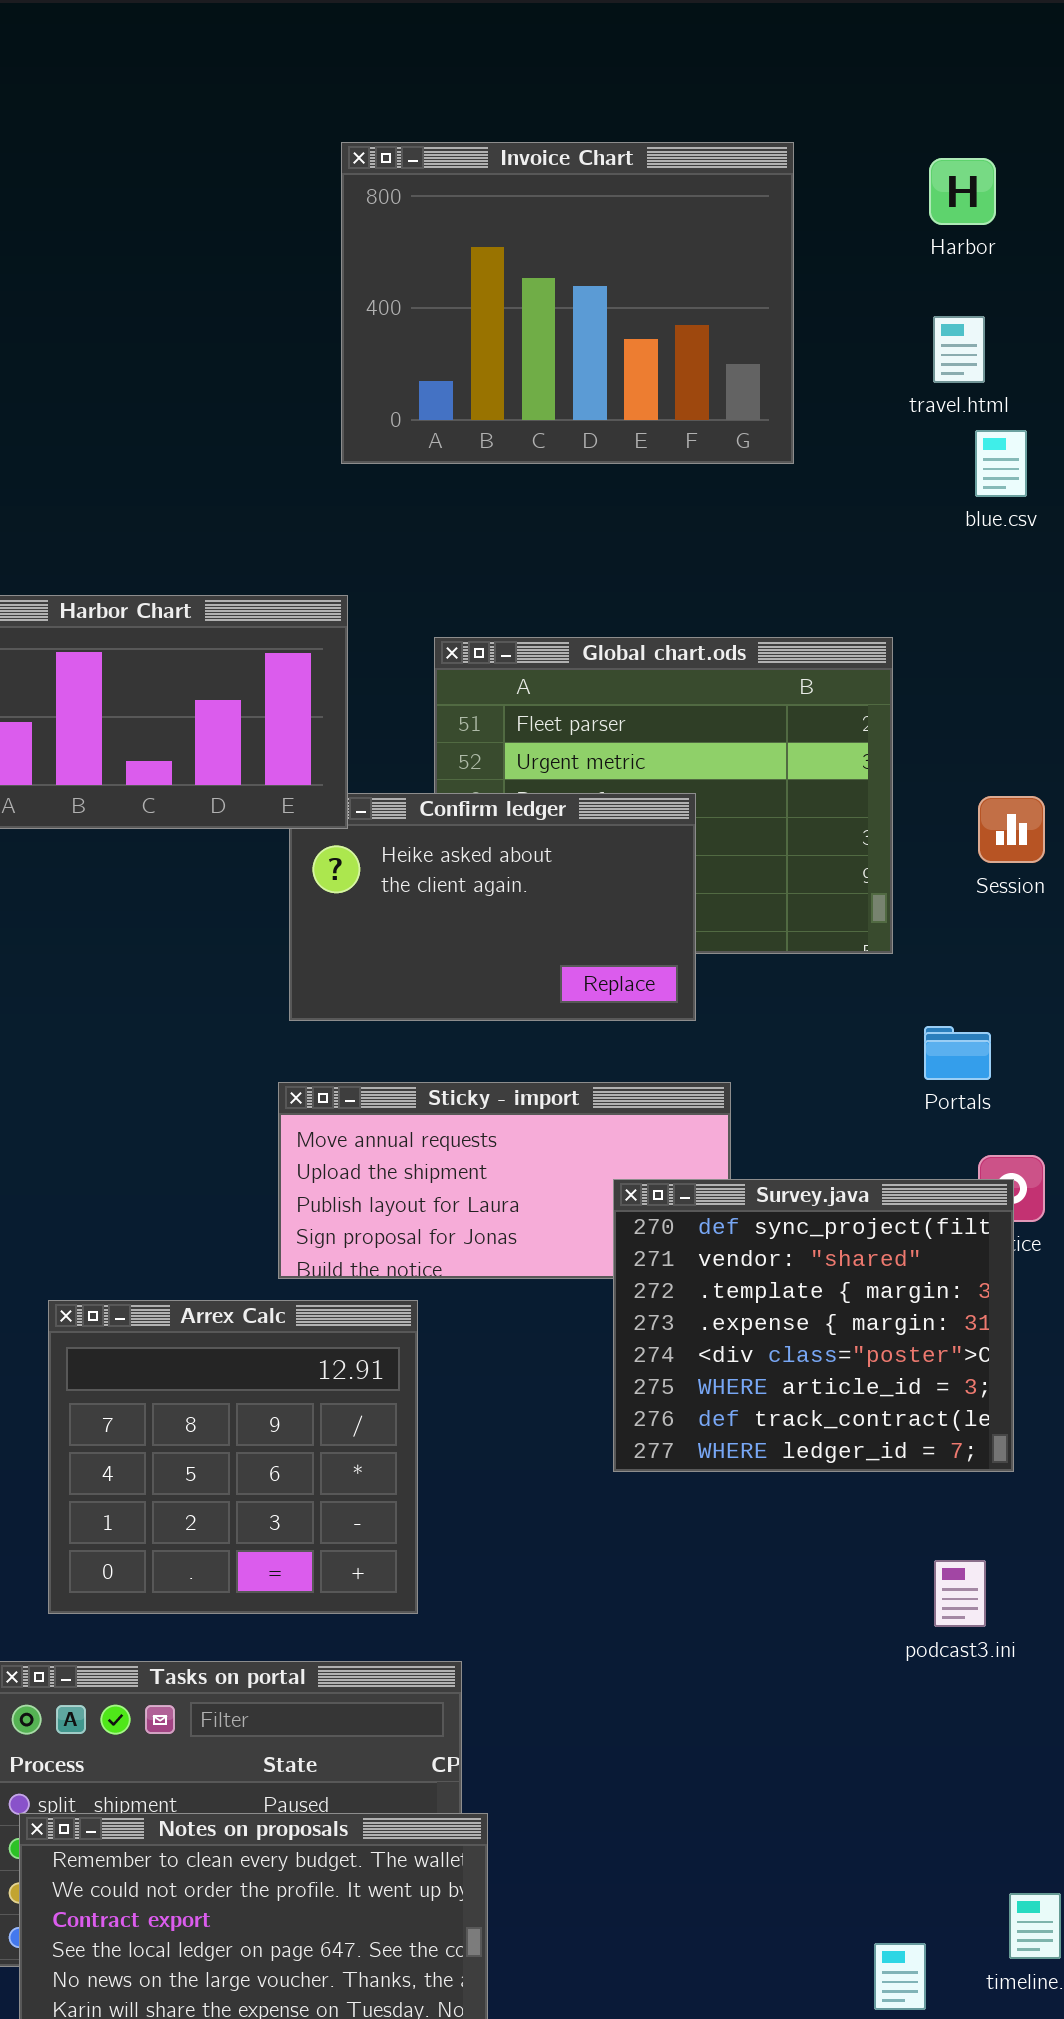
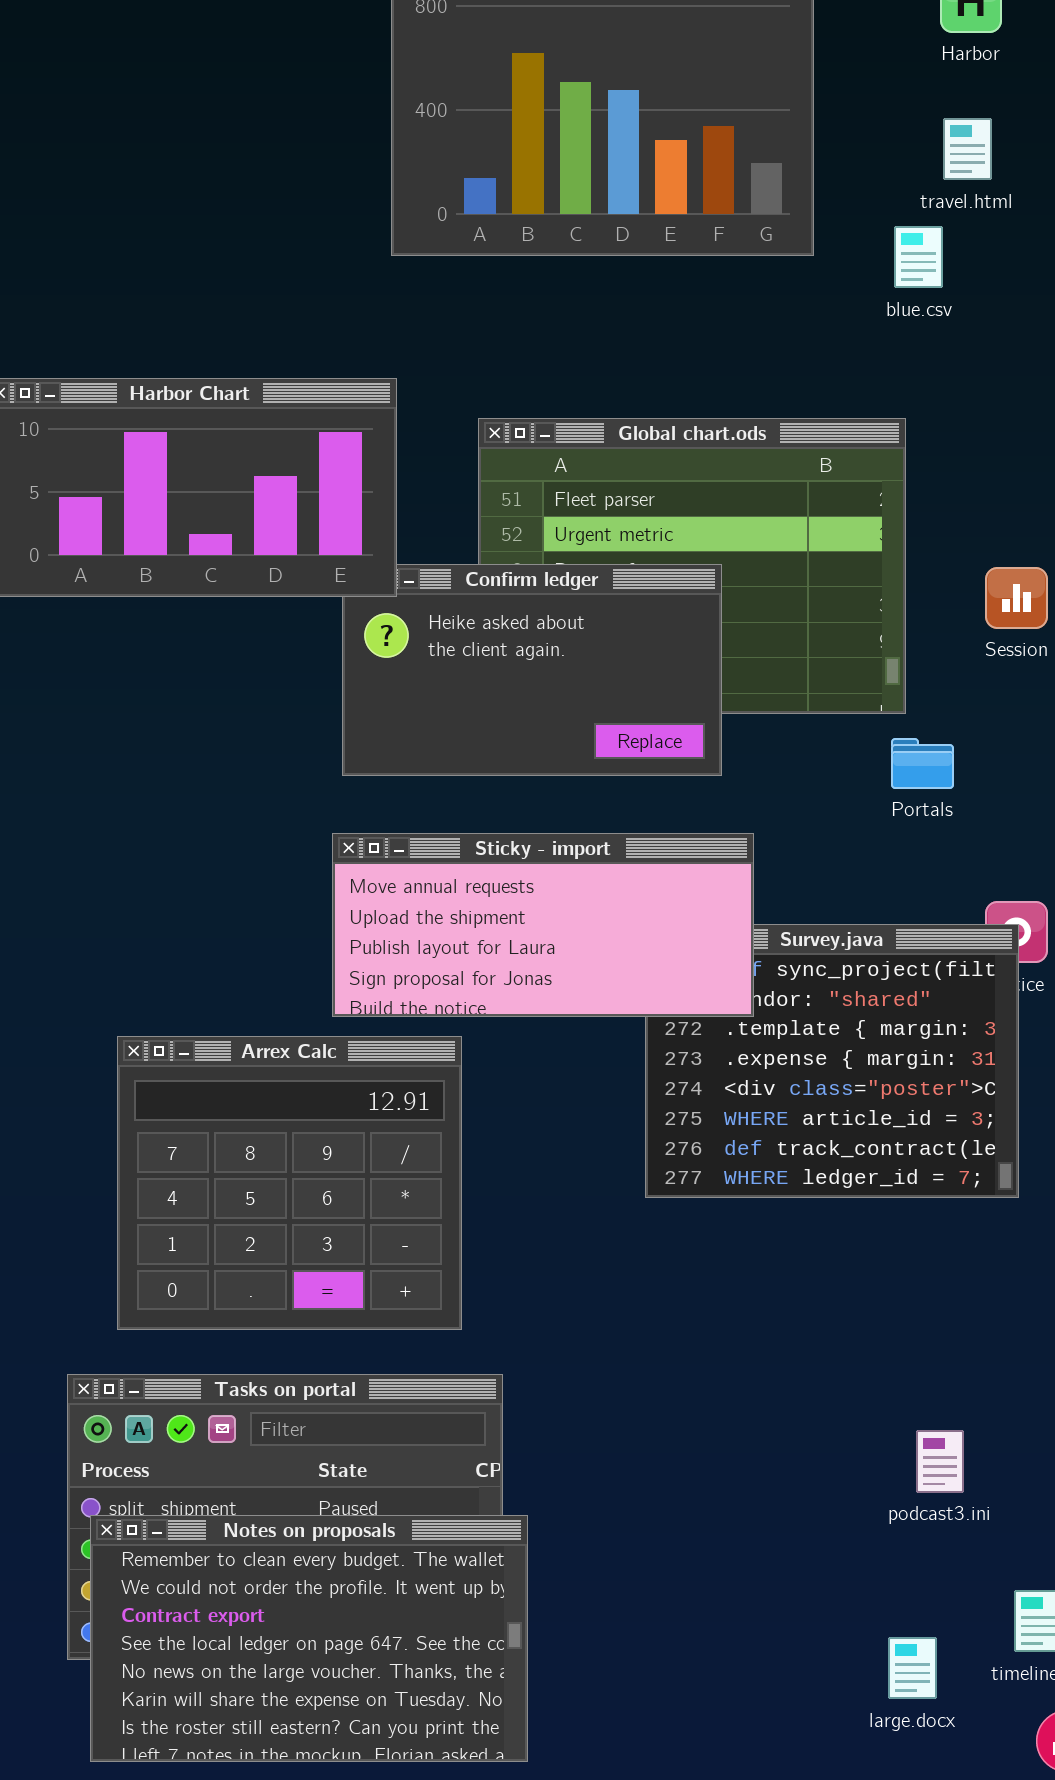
blue.csv: [975,430,1027,497] -> [894,226,943,288], moved
Portals: [924,1026,991,1080] -> [891,738,954,789], moved
Sticky - import: [278,1082,731,1279] -> [332,833,754,1017], raised
podcast3.ini: [934,1560,986,1627] -> [916,1430,964,1493], moved

